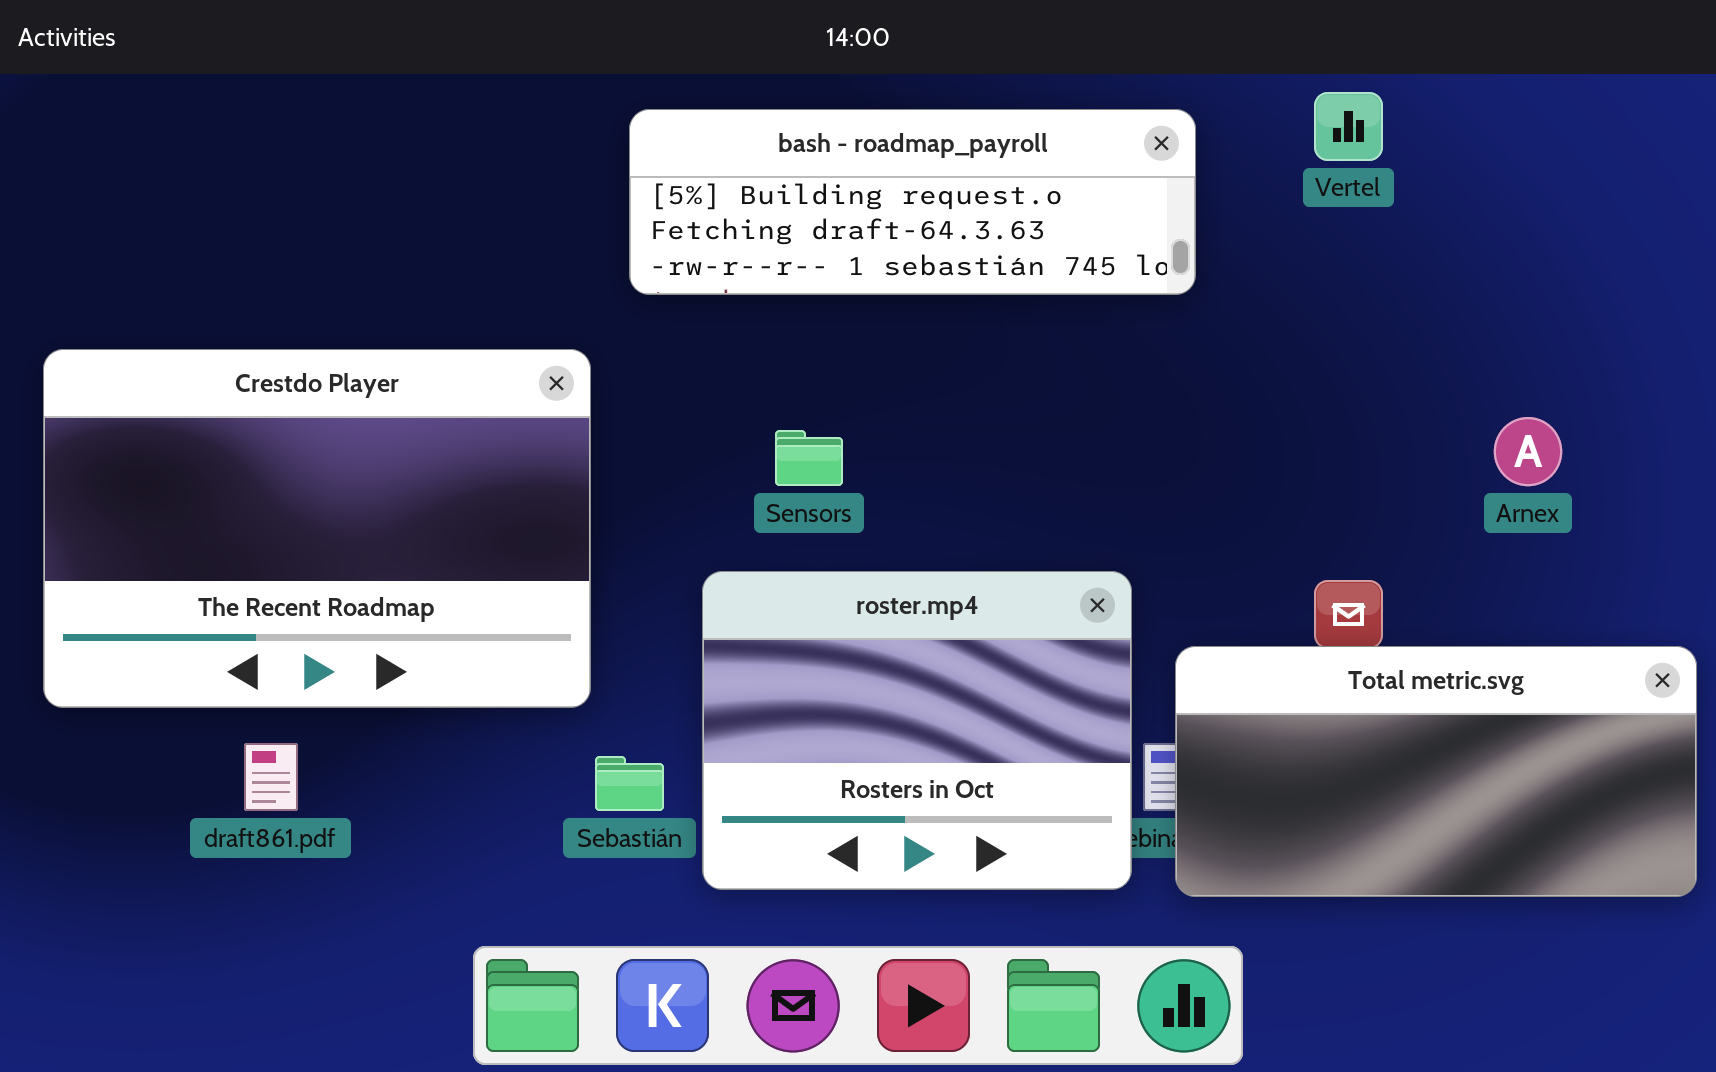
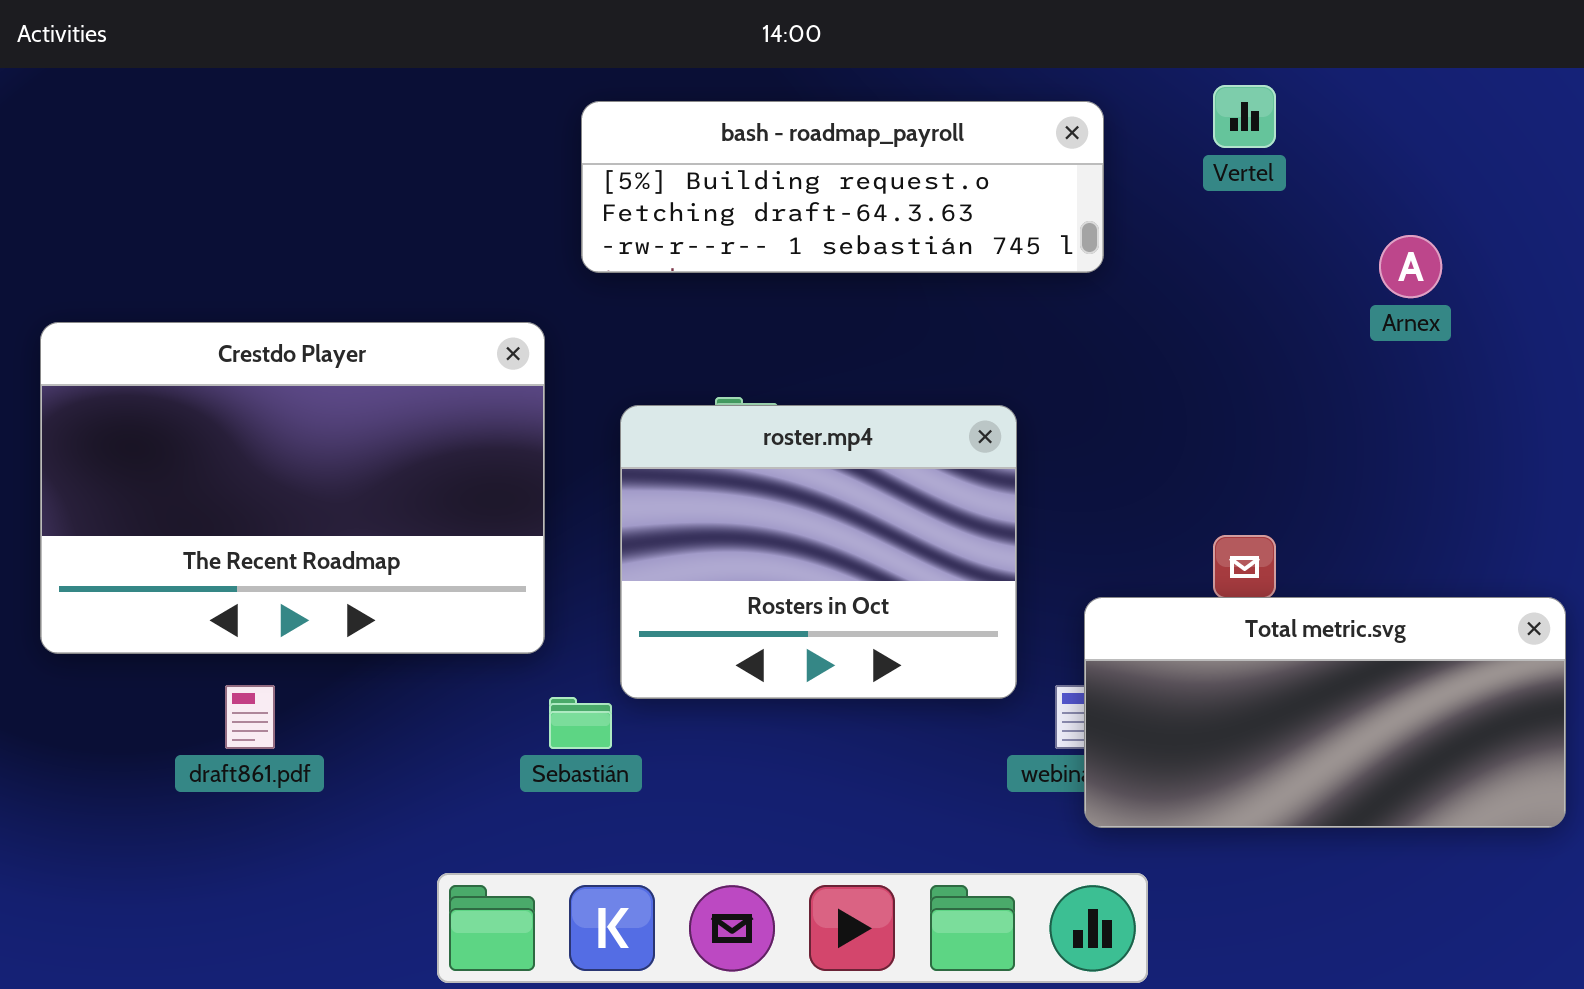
Arnex: [1494,417,1562,486] -> [1379,235,1442,298], moved
roster.mp4: [702,571,1132,890] -> [620,405,1017,699], moved

